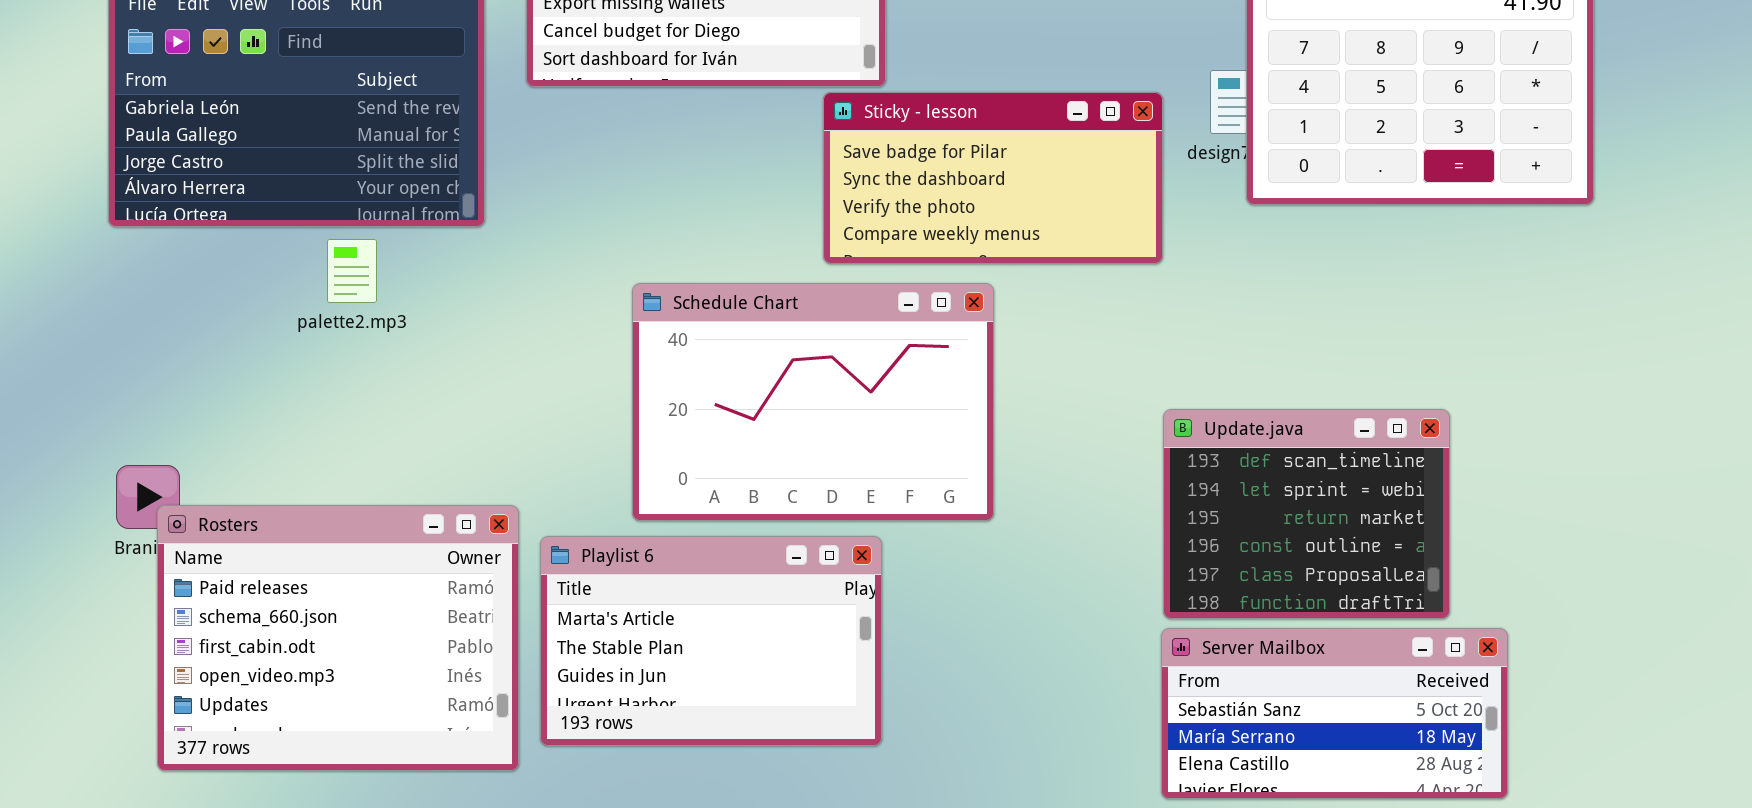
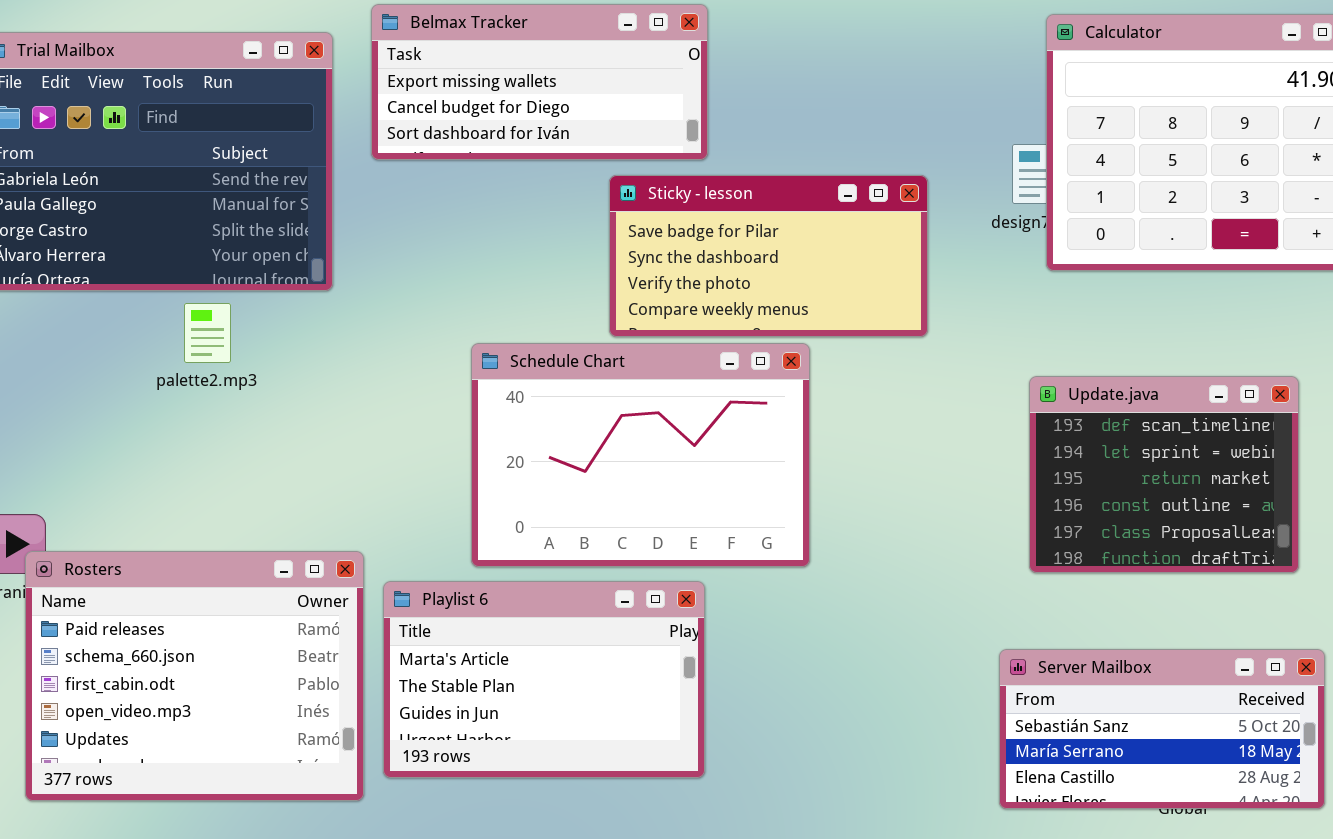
Sticky - lesson: [823,92,1163,264] -> [609,175,928,337], moved
Update.java: [1163,409,1450,619] -> [1029,376,1299,573], moved
Server Mailbox: [1161,628,1508,799] -> [999,649,1325,809], moved

